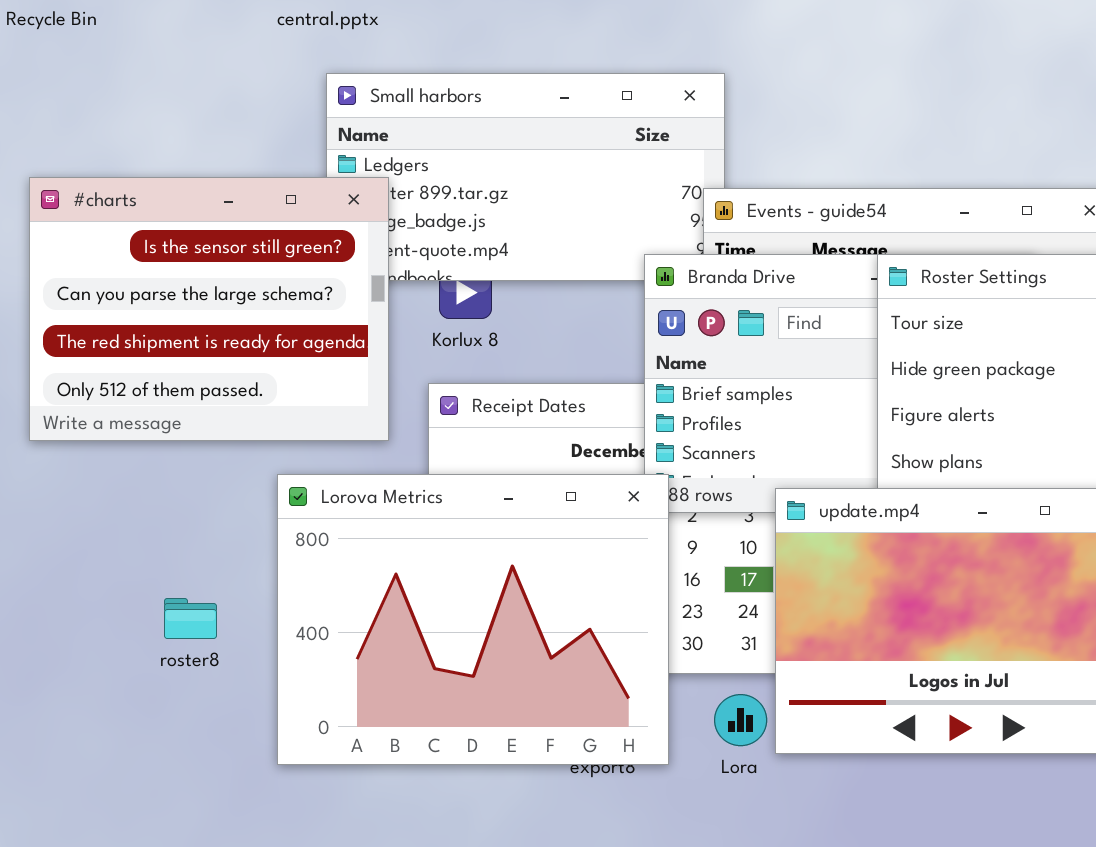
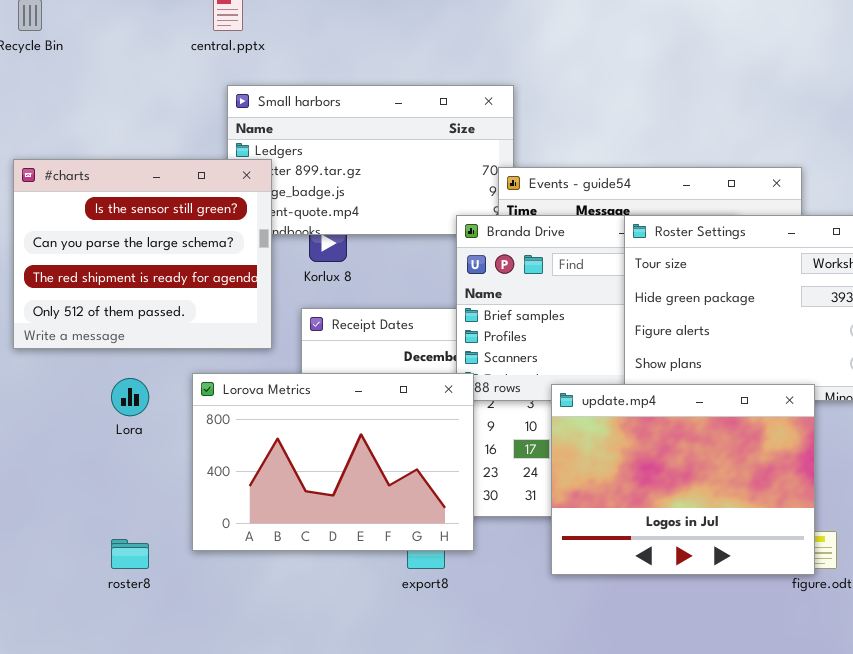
Lorova Metrics: [277,474,669,765] -> [192,373,474,551], resized
roster8: [164,598,217,639] -> [111,539,149,569], moved
Lora: [714,694,767,746] -> [111,378,149,416], moved

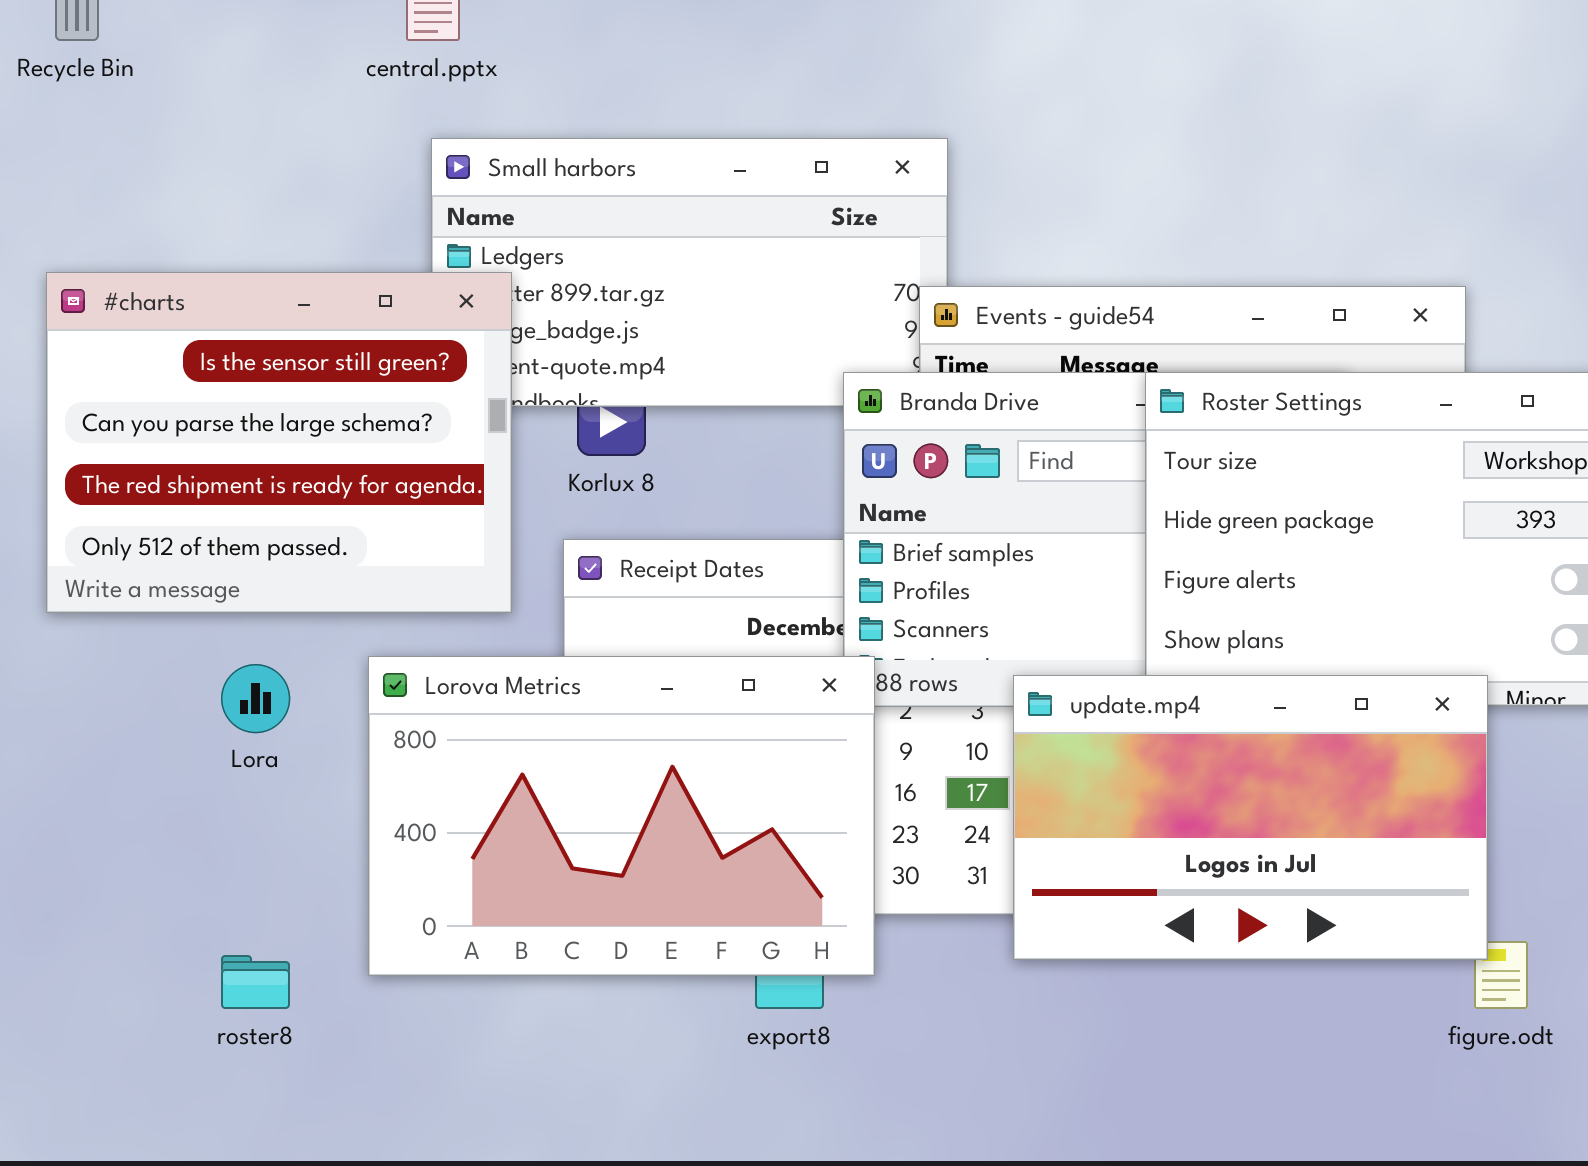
update.mp4: [551,384,815,575] -> [1013,675,1488,960], resized

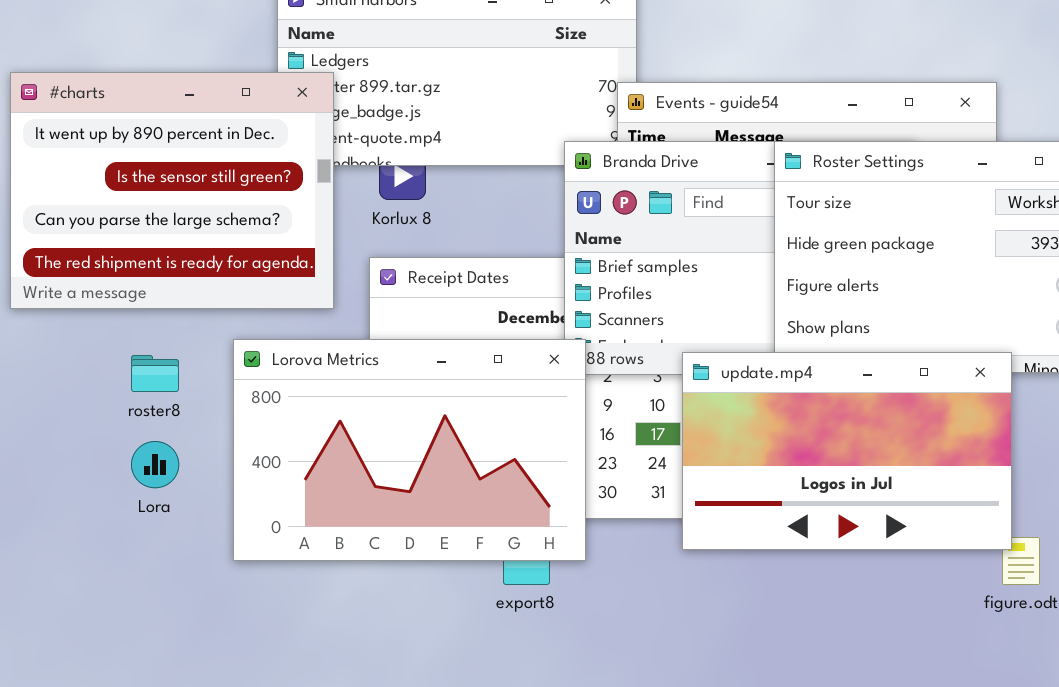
#charts: [46,272,512,613] -> [10,72,334,309], scrolled up 1 row
Lora: [221,664,290,733] -> [131,441,179,488], moved
roster8: [221,955,290,1009] -> [131,355,179,392], moved

